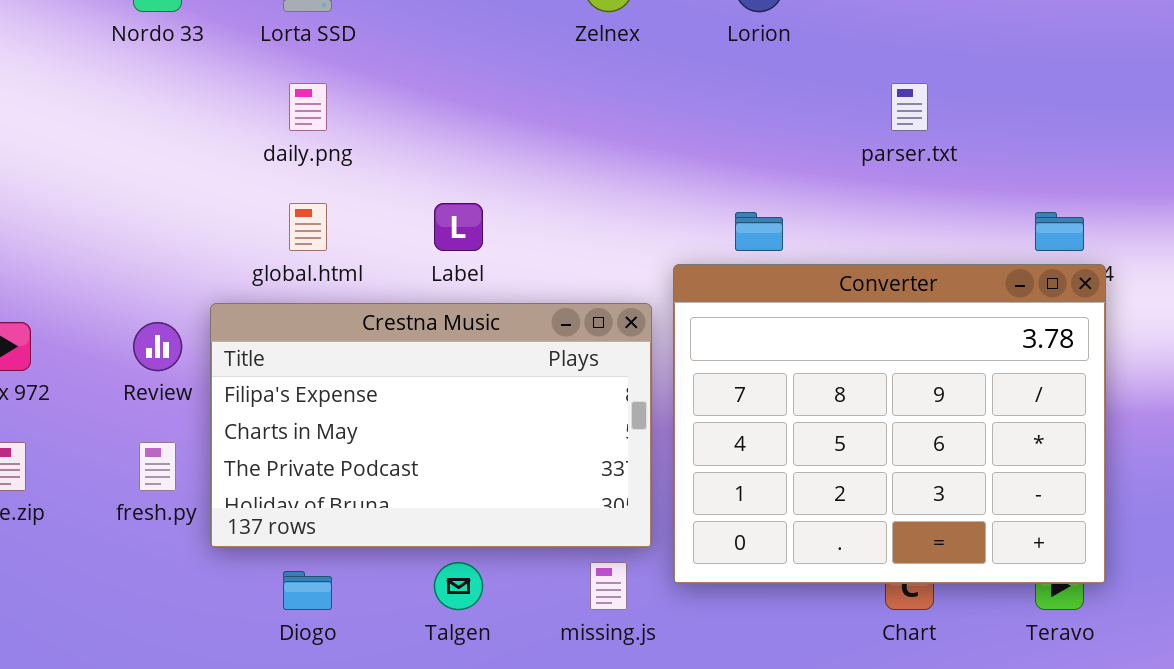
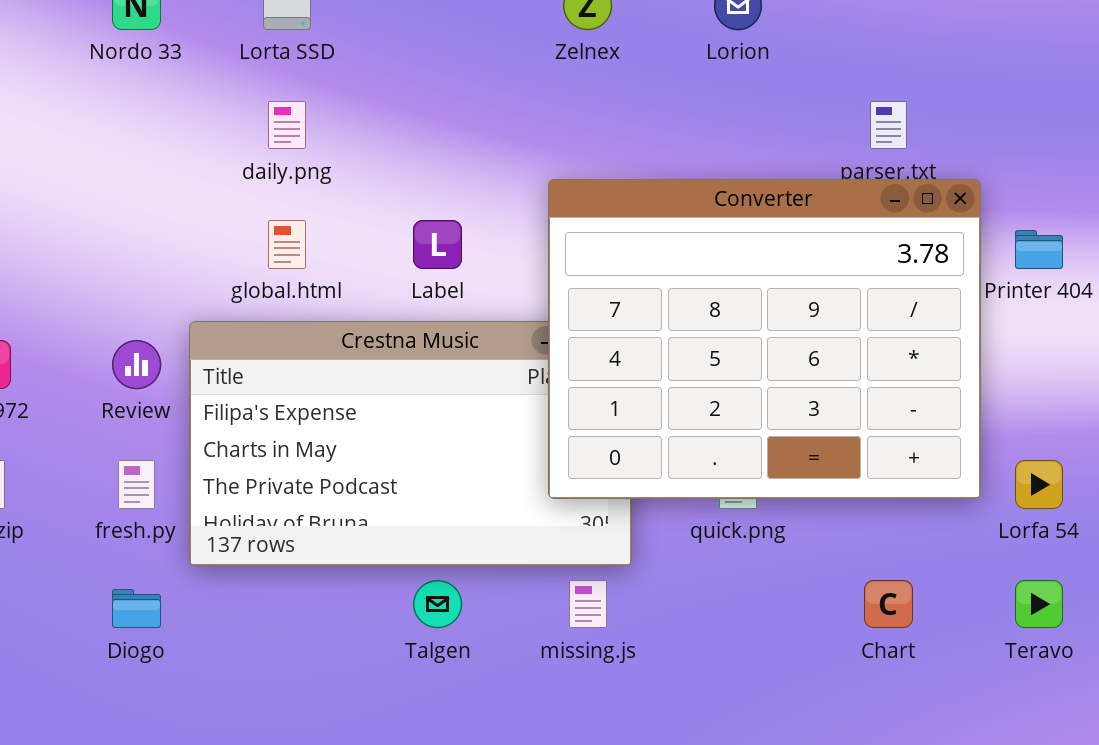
Converter: [673,264,1106,584] -> [548,179,981,499], moved
Diogo: [283,571,332,610] -> [112,589,161,628], moved

